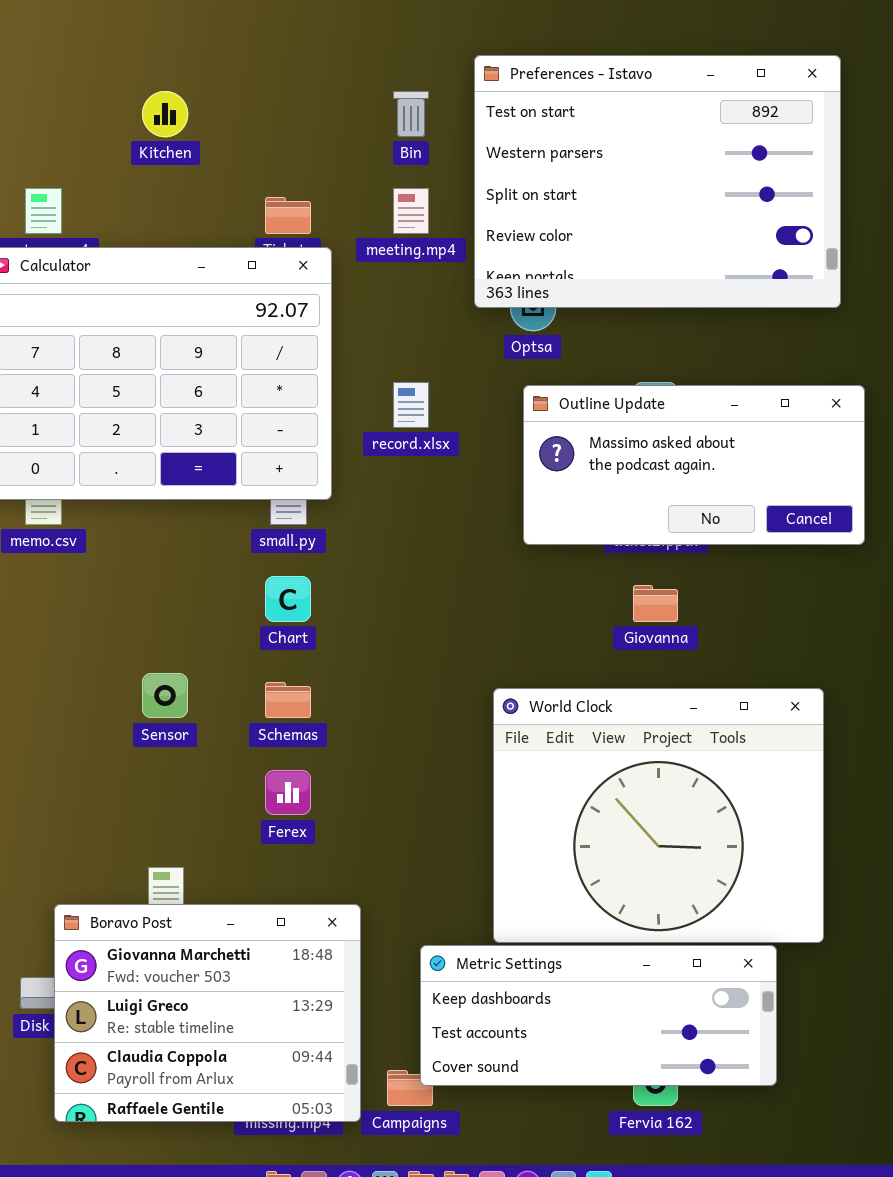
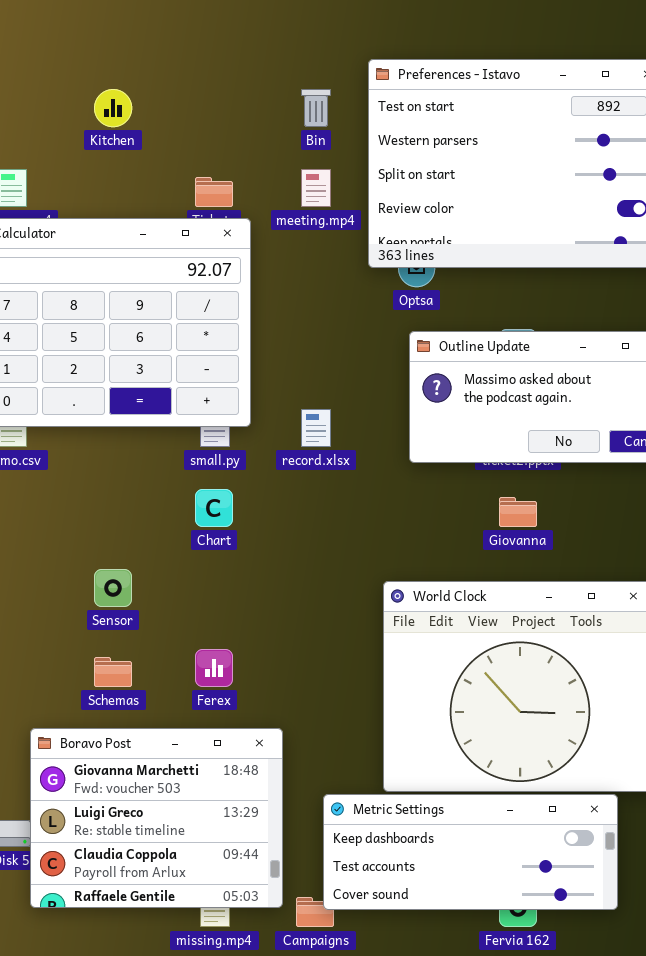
record.xlsx: [393,382,429,428] -> [301,409,331,447], moved
Schemas: [265,682,311,718] -> [94,657,132,687], moved
Boravo Post: [54,904,361,1122] -> [30,728,283,908], moved

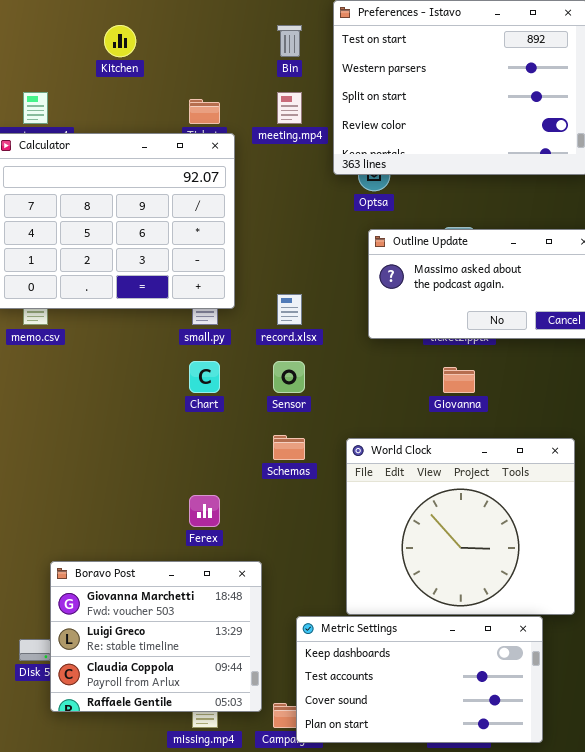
Sensor: [94,569,132,607] -> [273,361,305,393], moved
Schemas: [94,657,132,687] -> [273,435,305,460], moved
Metric Settings: [323,794,618,910] -> [296,616,543,743], resized

